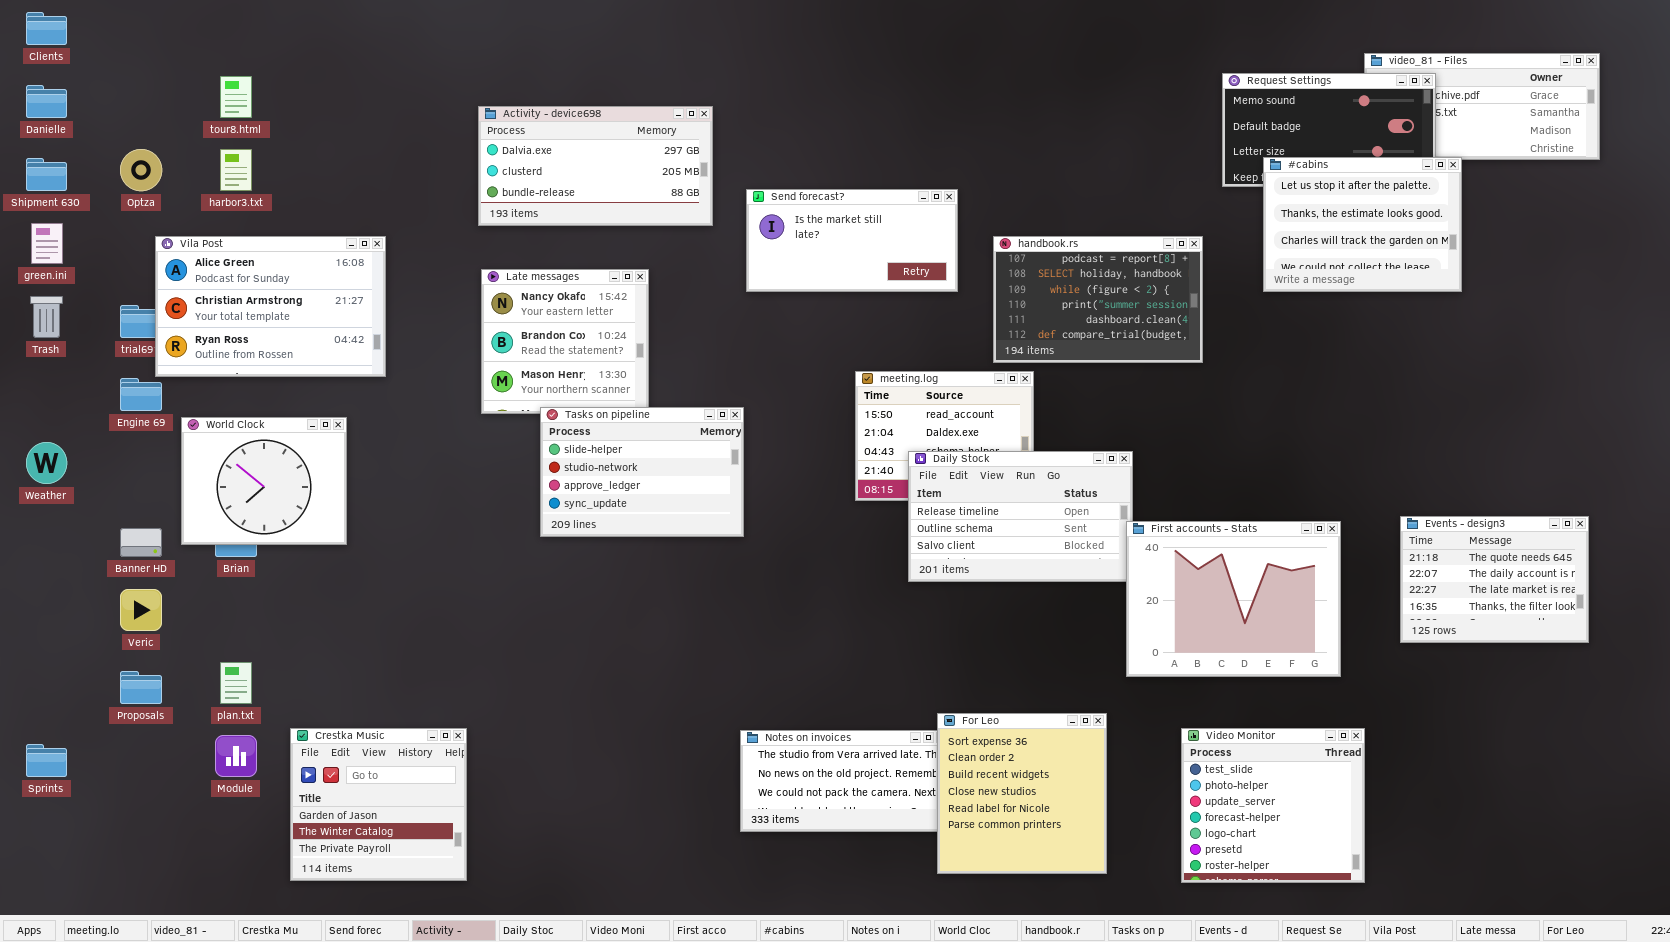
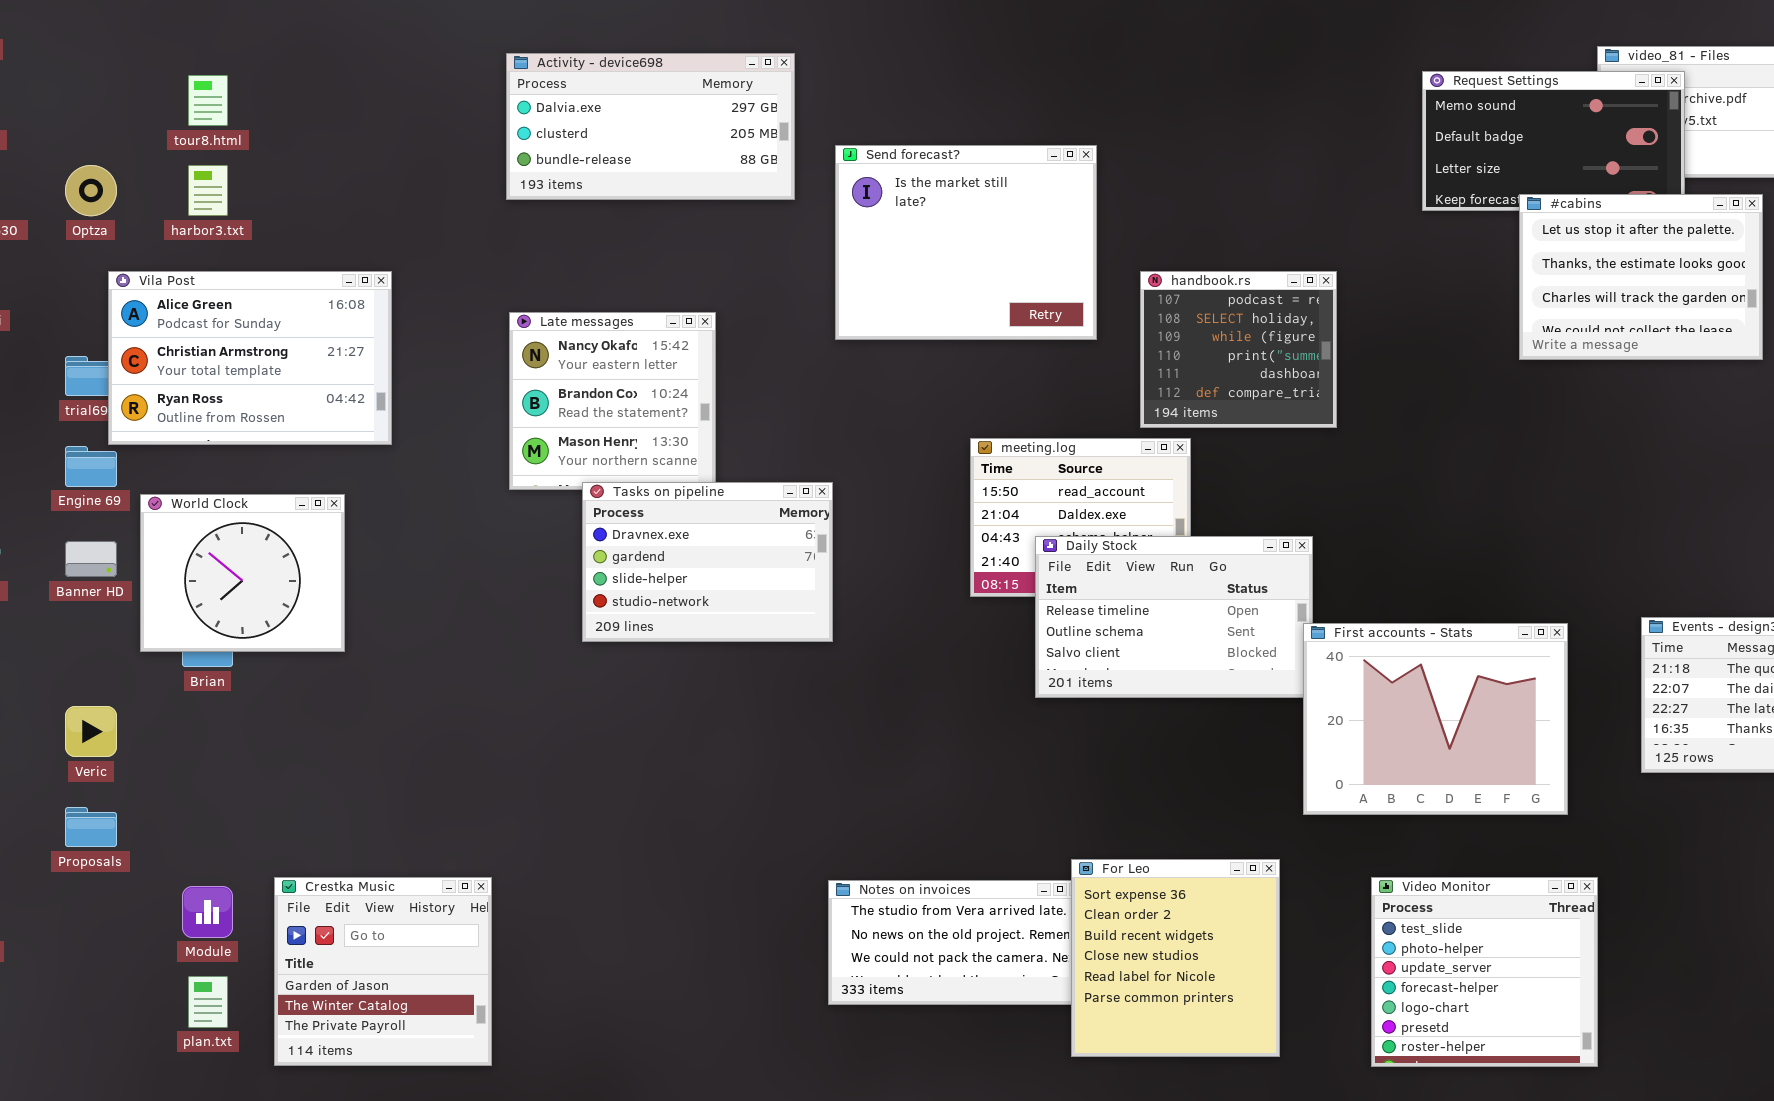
Activity - device698: [478,106,713,226] -> [506,53,795,200], moved
#cabins: [1263,157,1462,292] -> [1519,194,1763,360], moved
Send forecast?: [746,189,958,292] -> [835,145,1097,340], resized
handbook.rs: [993,236,1203,363] -> [1140,271,1337,428], resized
Tasks on pipeline: [540,407,744,537] -> [582,482,833,642], scrolled up 2 rows
Banner HD: [120,528,162,557] -> [65,541,117,577], moved
plan.txt: [220,662,252,704] -> [188,976,228,1028], moved

